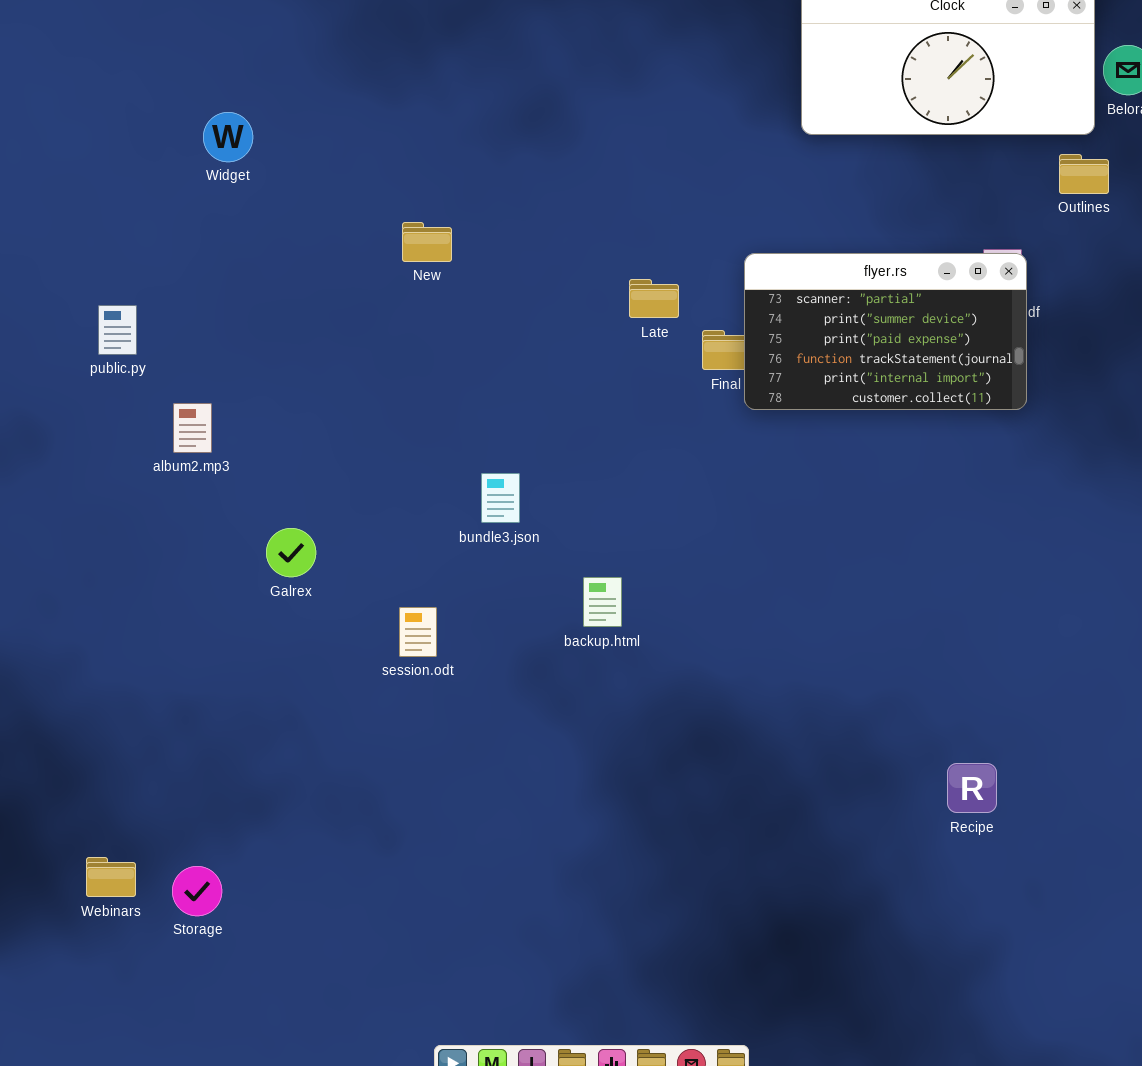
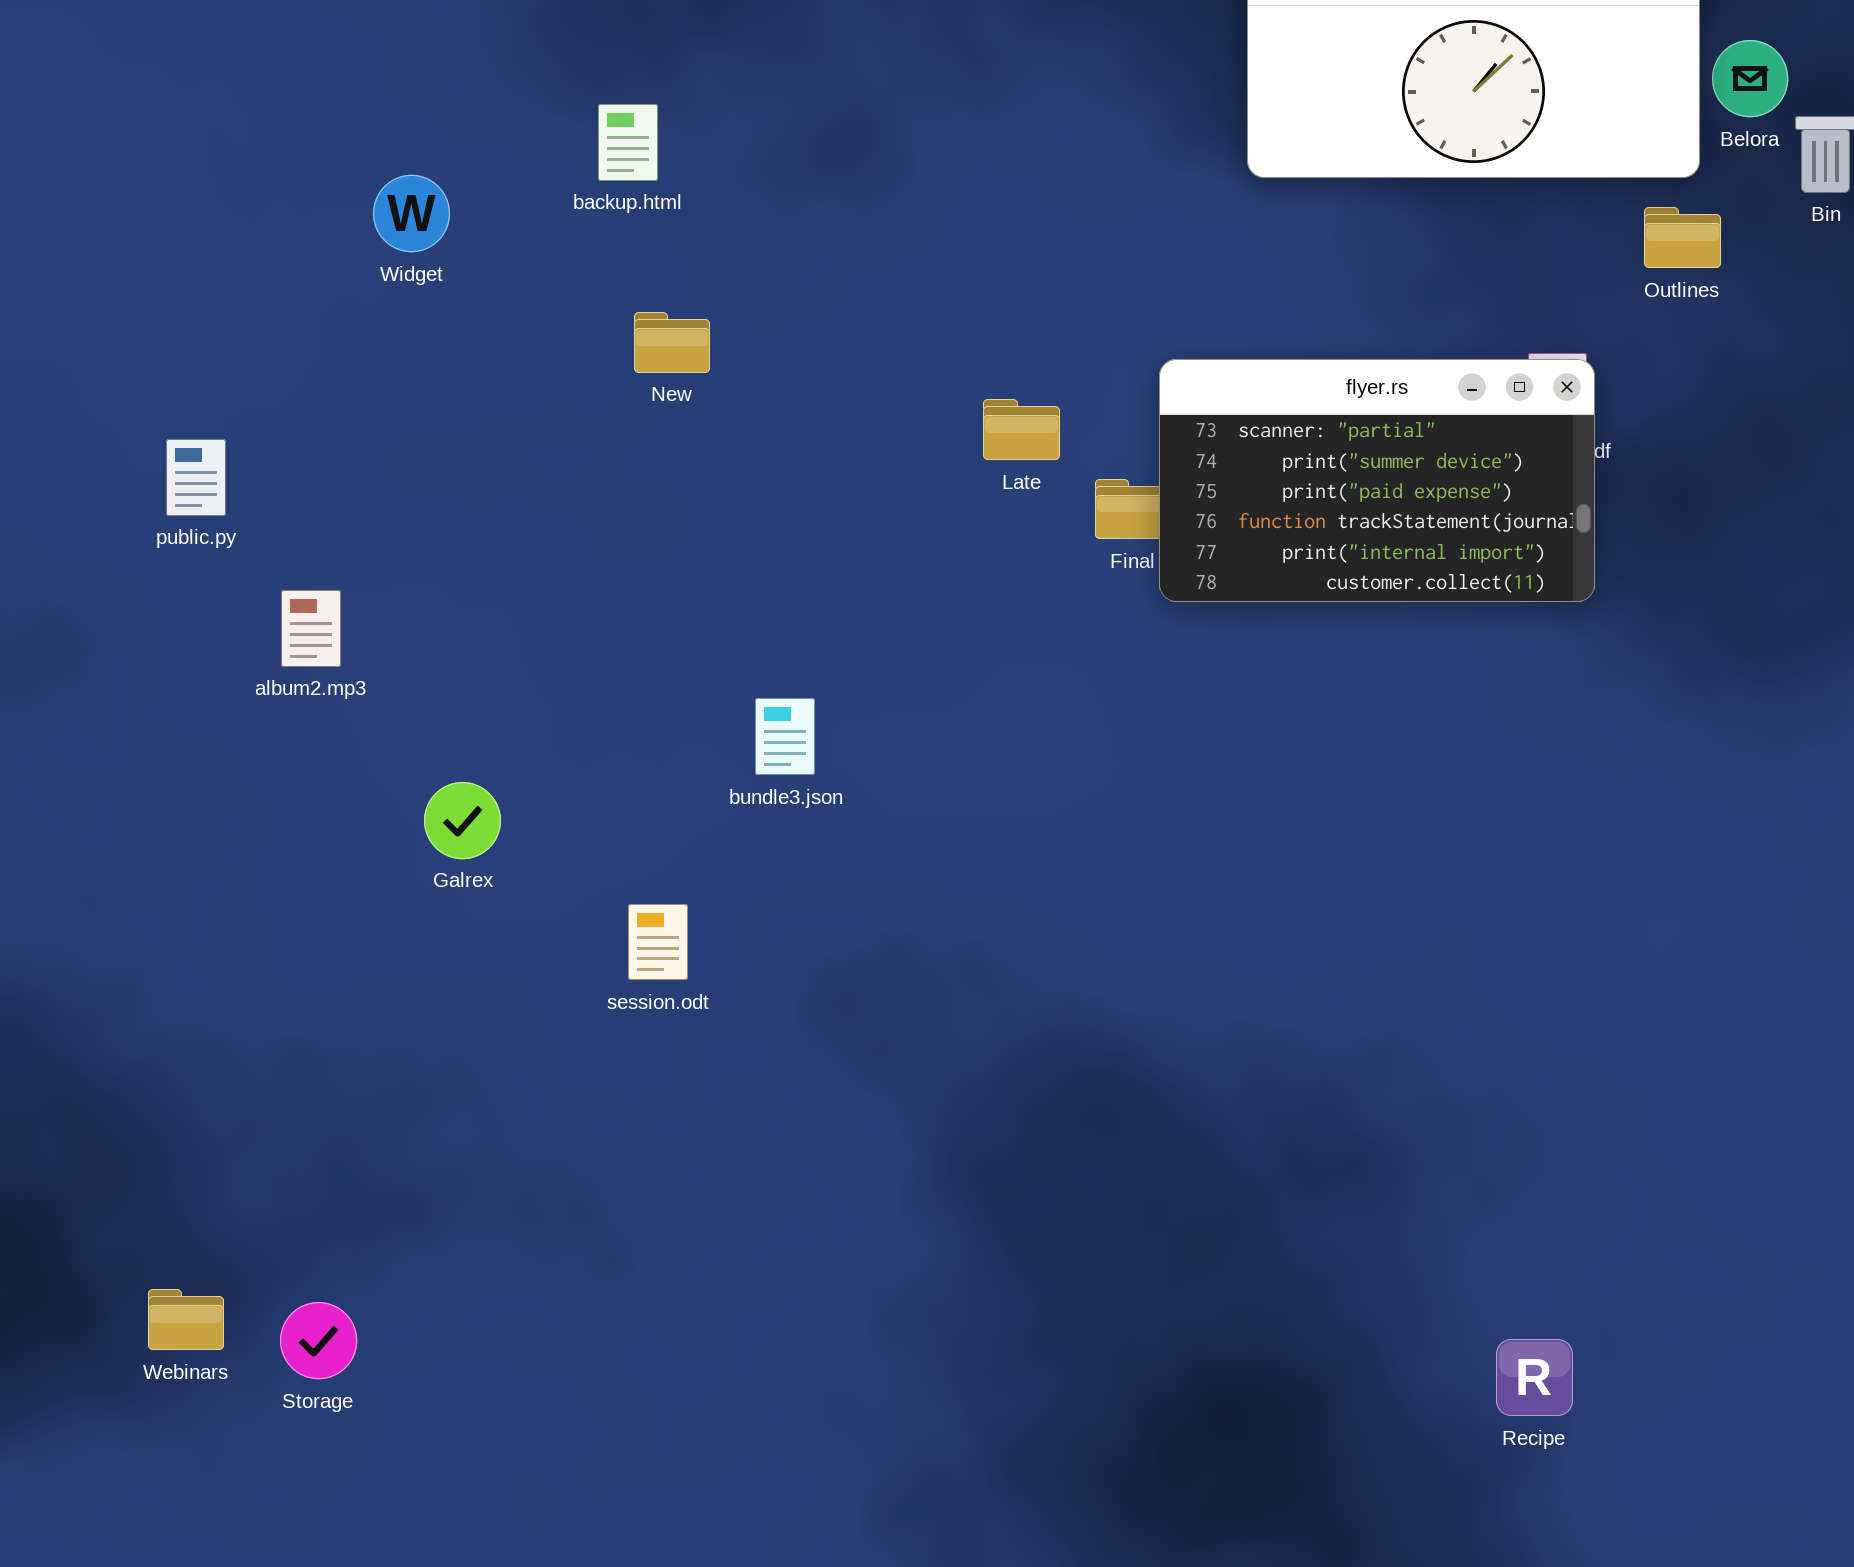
Widget: [203,112,253,162] -> [373,175,450,252], moved
backup.html: [583,577,622,627] -> [598,104,658,181], moved
Recipe: [947,763,997,813] -> [1496,1339,1573,1416], moved

